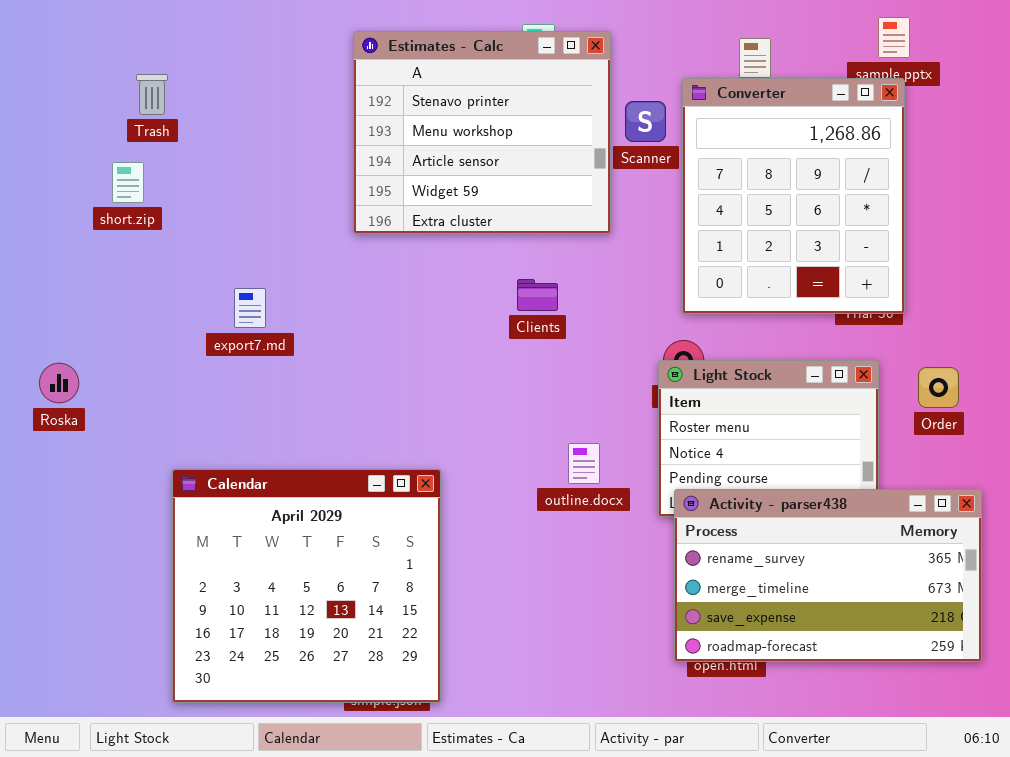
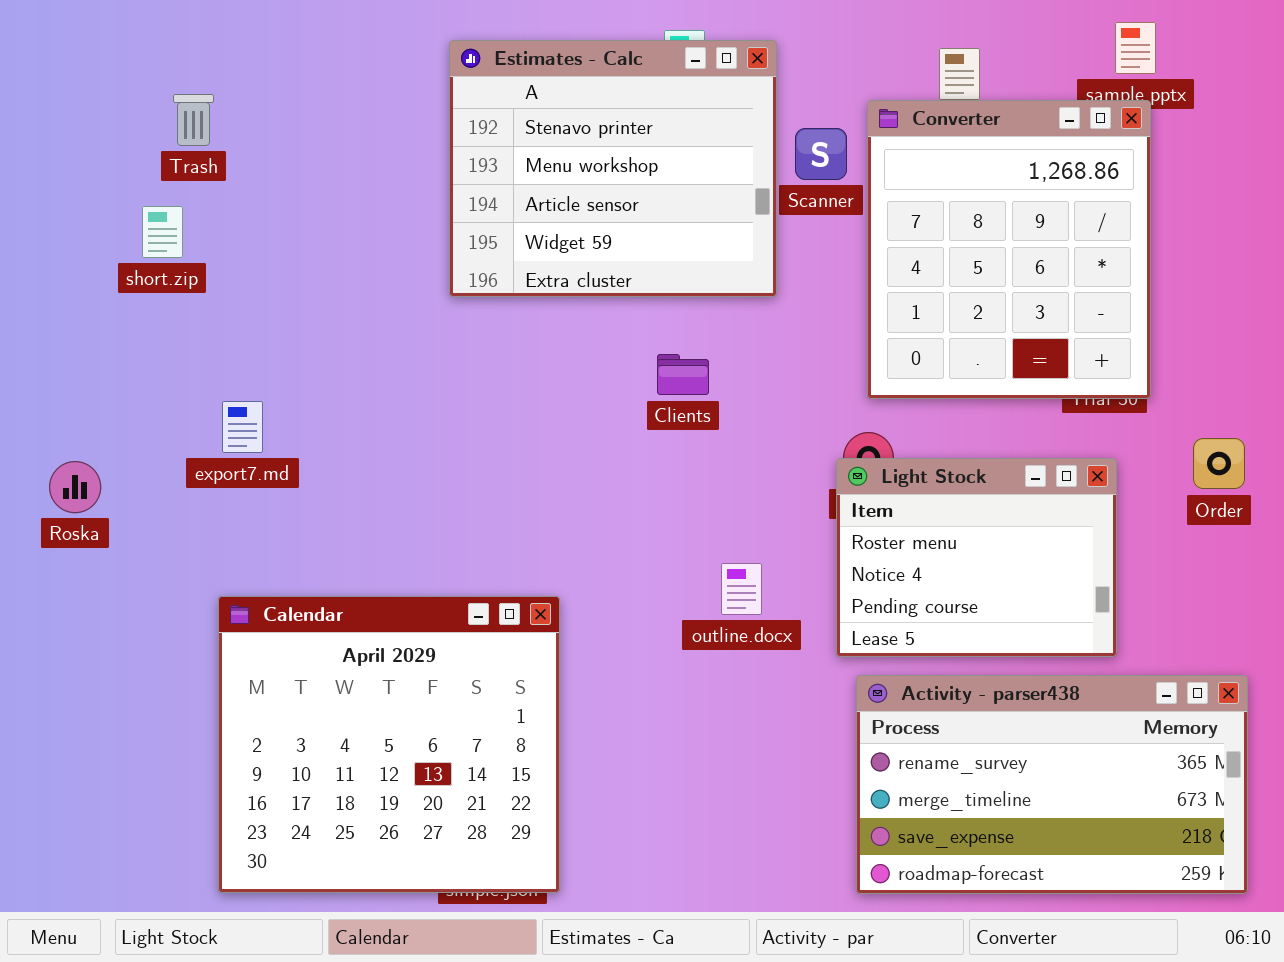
export7.md: [234,288,266,328] -> [222,401,263,453], moved
Order: [918,367,959,408] -> [1193,438,1245,489], moved
Activity - parser438: [674,489,982,662] -> [856,675,1248,894], moved

